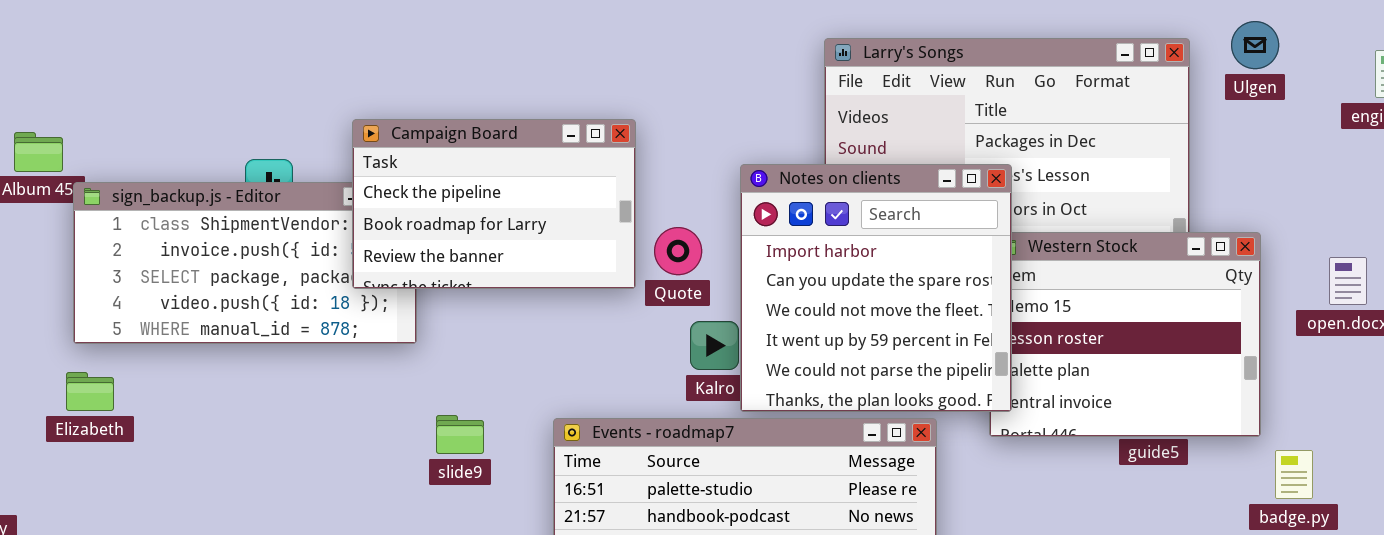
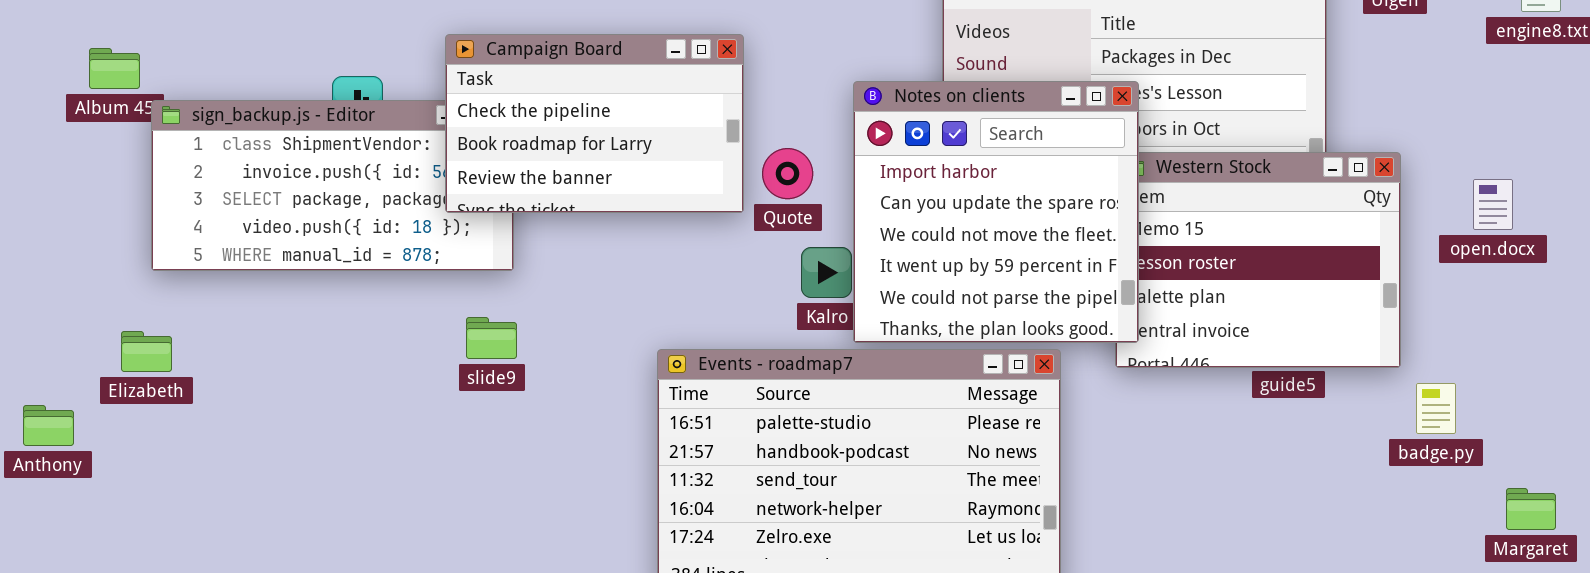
Elizabeth: [66,372,114,411] -> [121,331,172,372], moved
slide9: [436,415,484,454] -> [466,317,517,359], moved

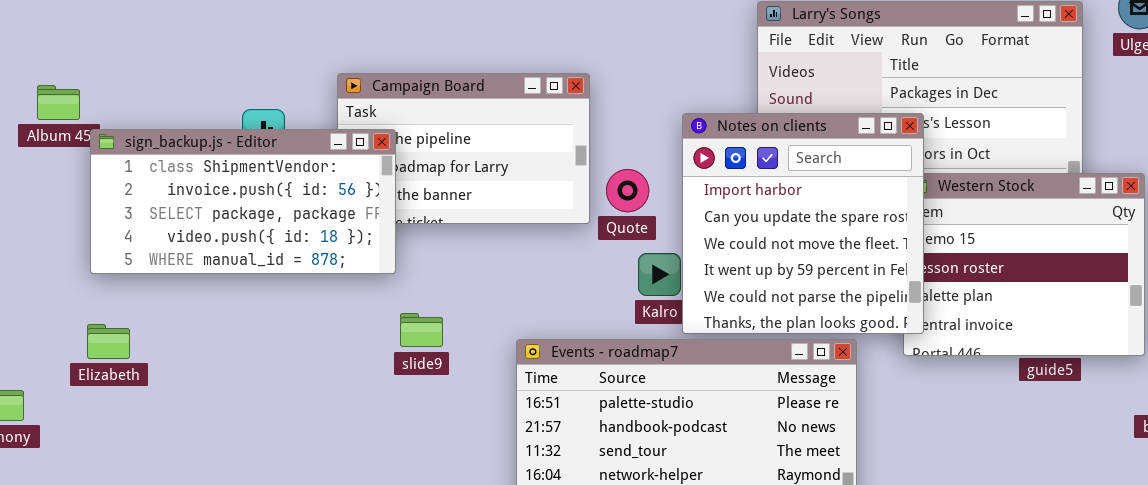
sign_backup.js - Editor: [151,100,514,271] -> [90,129,396,274], raised
slide9: [466,317,517,359] -> [400,313,443,347], moved
Elizabeth: [121,331,172,372] -> [87,324,130,359], moved

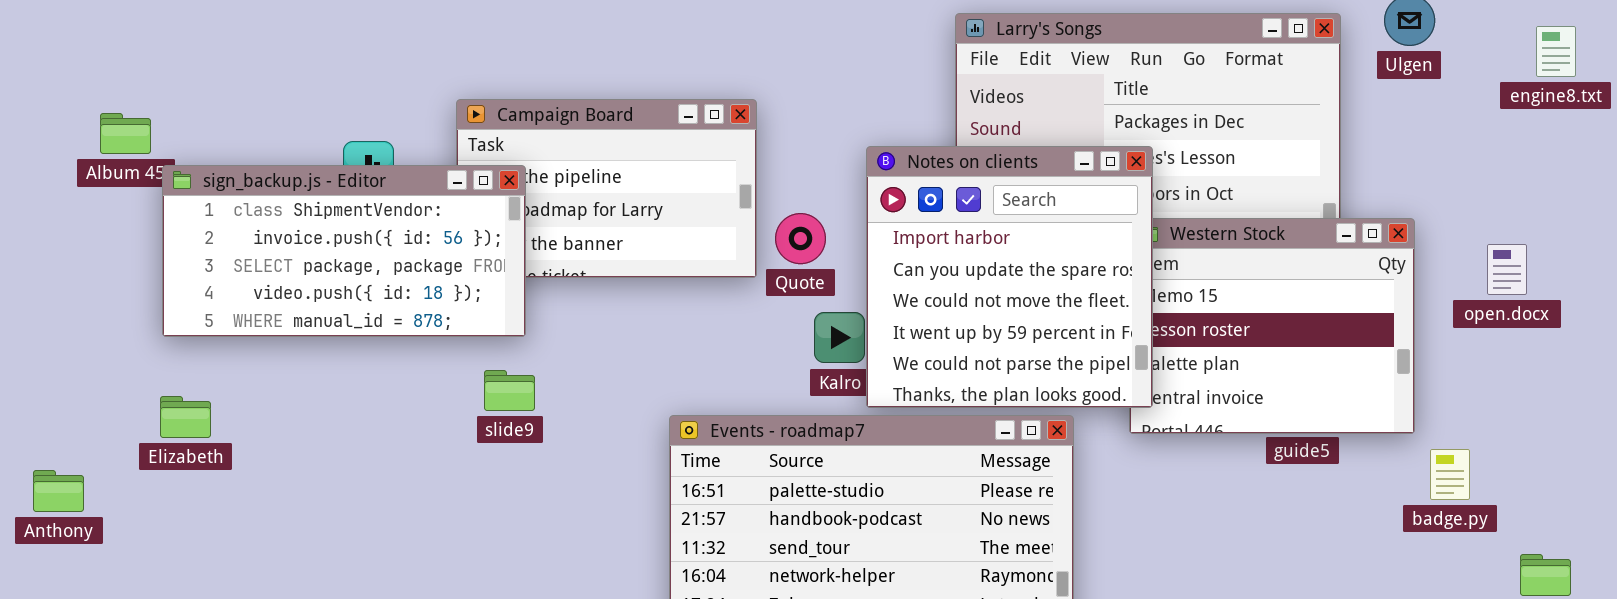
slide9: [400,313,443,347] -> [484,370,535,411], moved

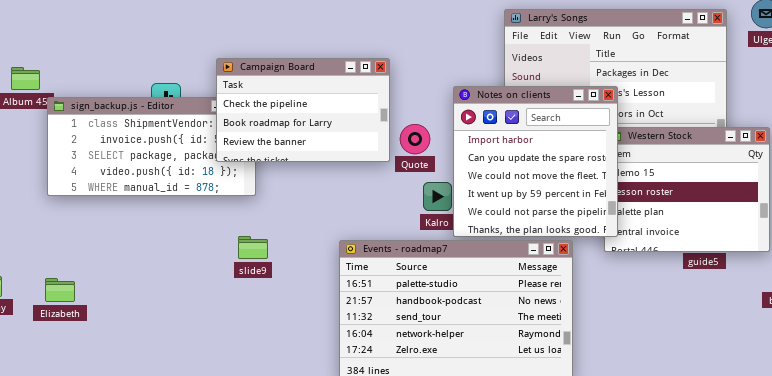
Campaign Board: [456,99,757,278] -> [216,58,390,162], raised
slide9: [484,370,535,411] -> [238,236,268,259], moved
Elizabeth: [160,396,211,438] -> [45,278,75,302], moved

